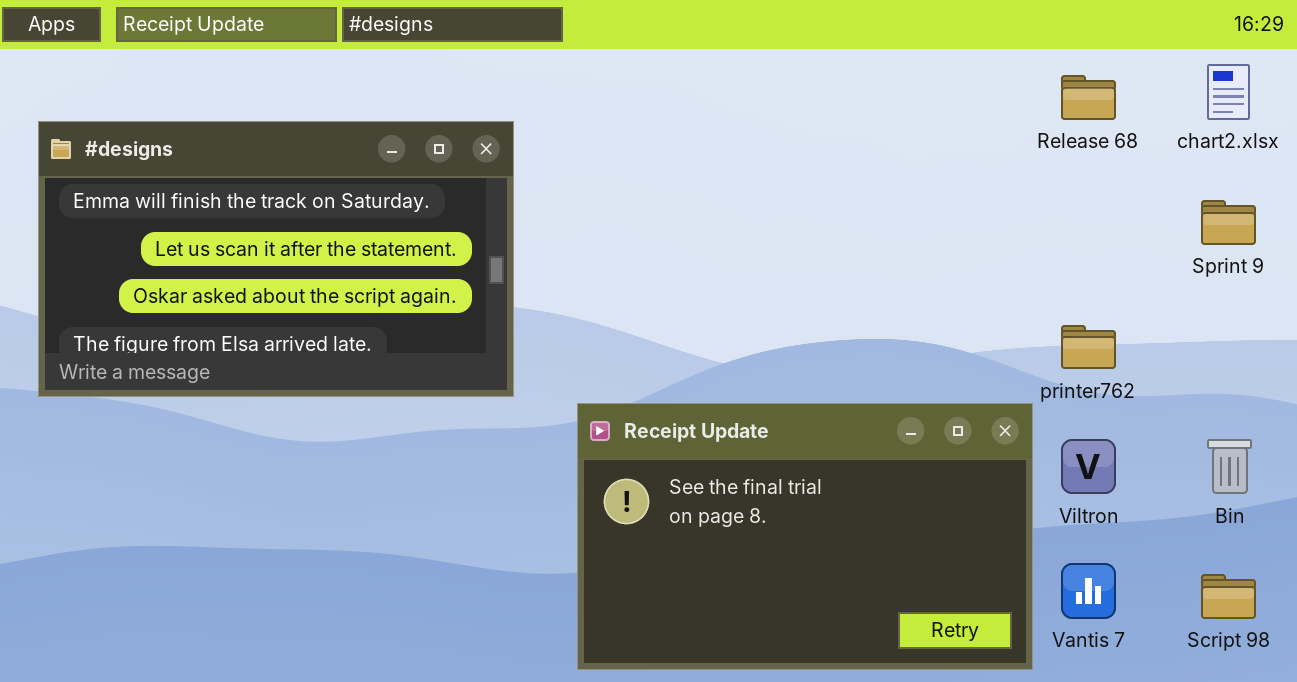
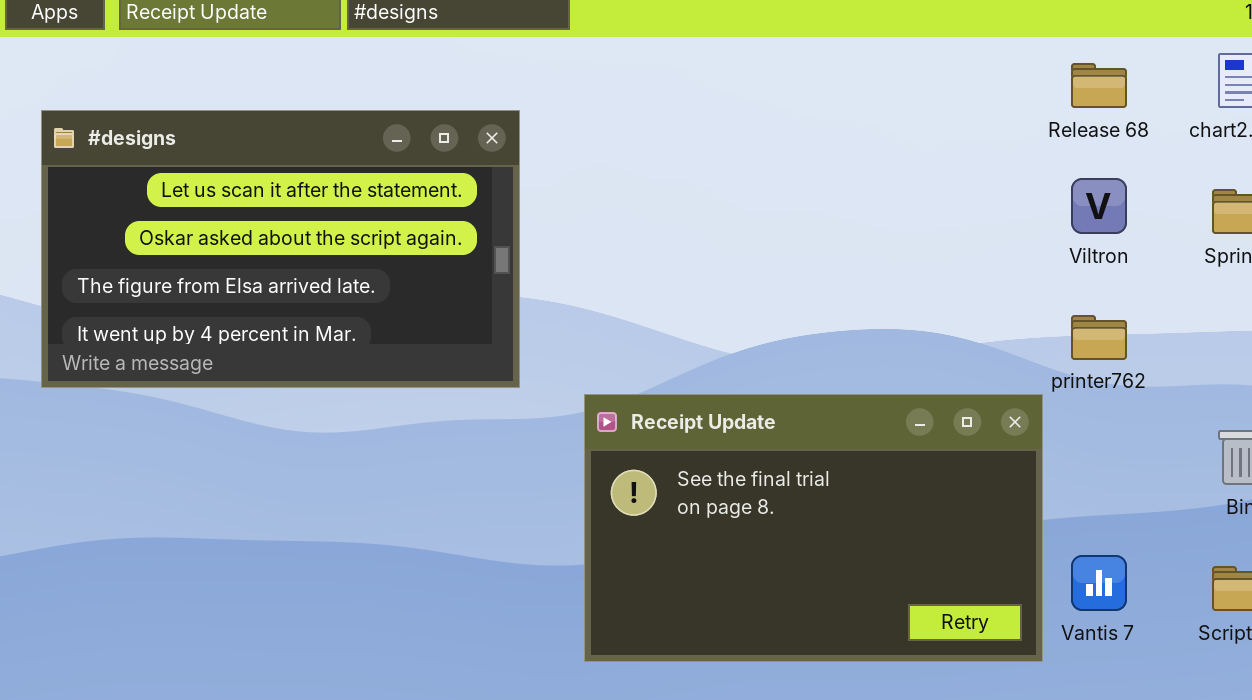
#designs: [38,121,514,397] -> [41,110,520,388], scrolled down 1 row
Viltron: [1061,439,1116,494] -> [1071,178,1127,234], moved

